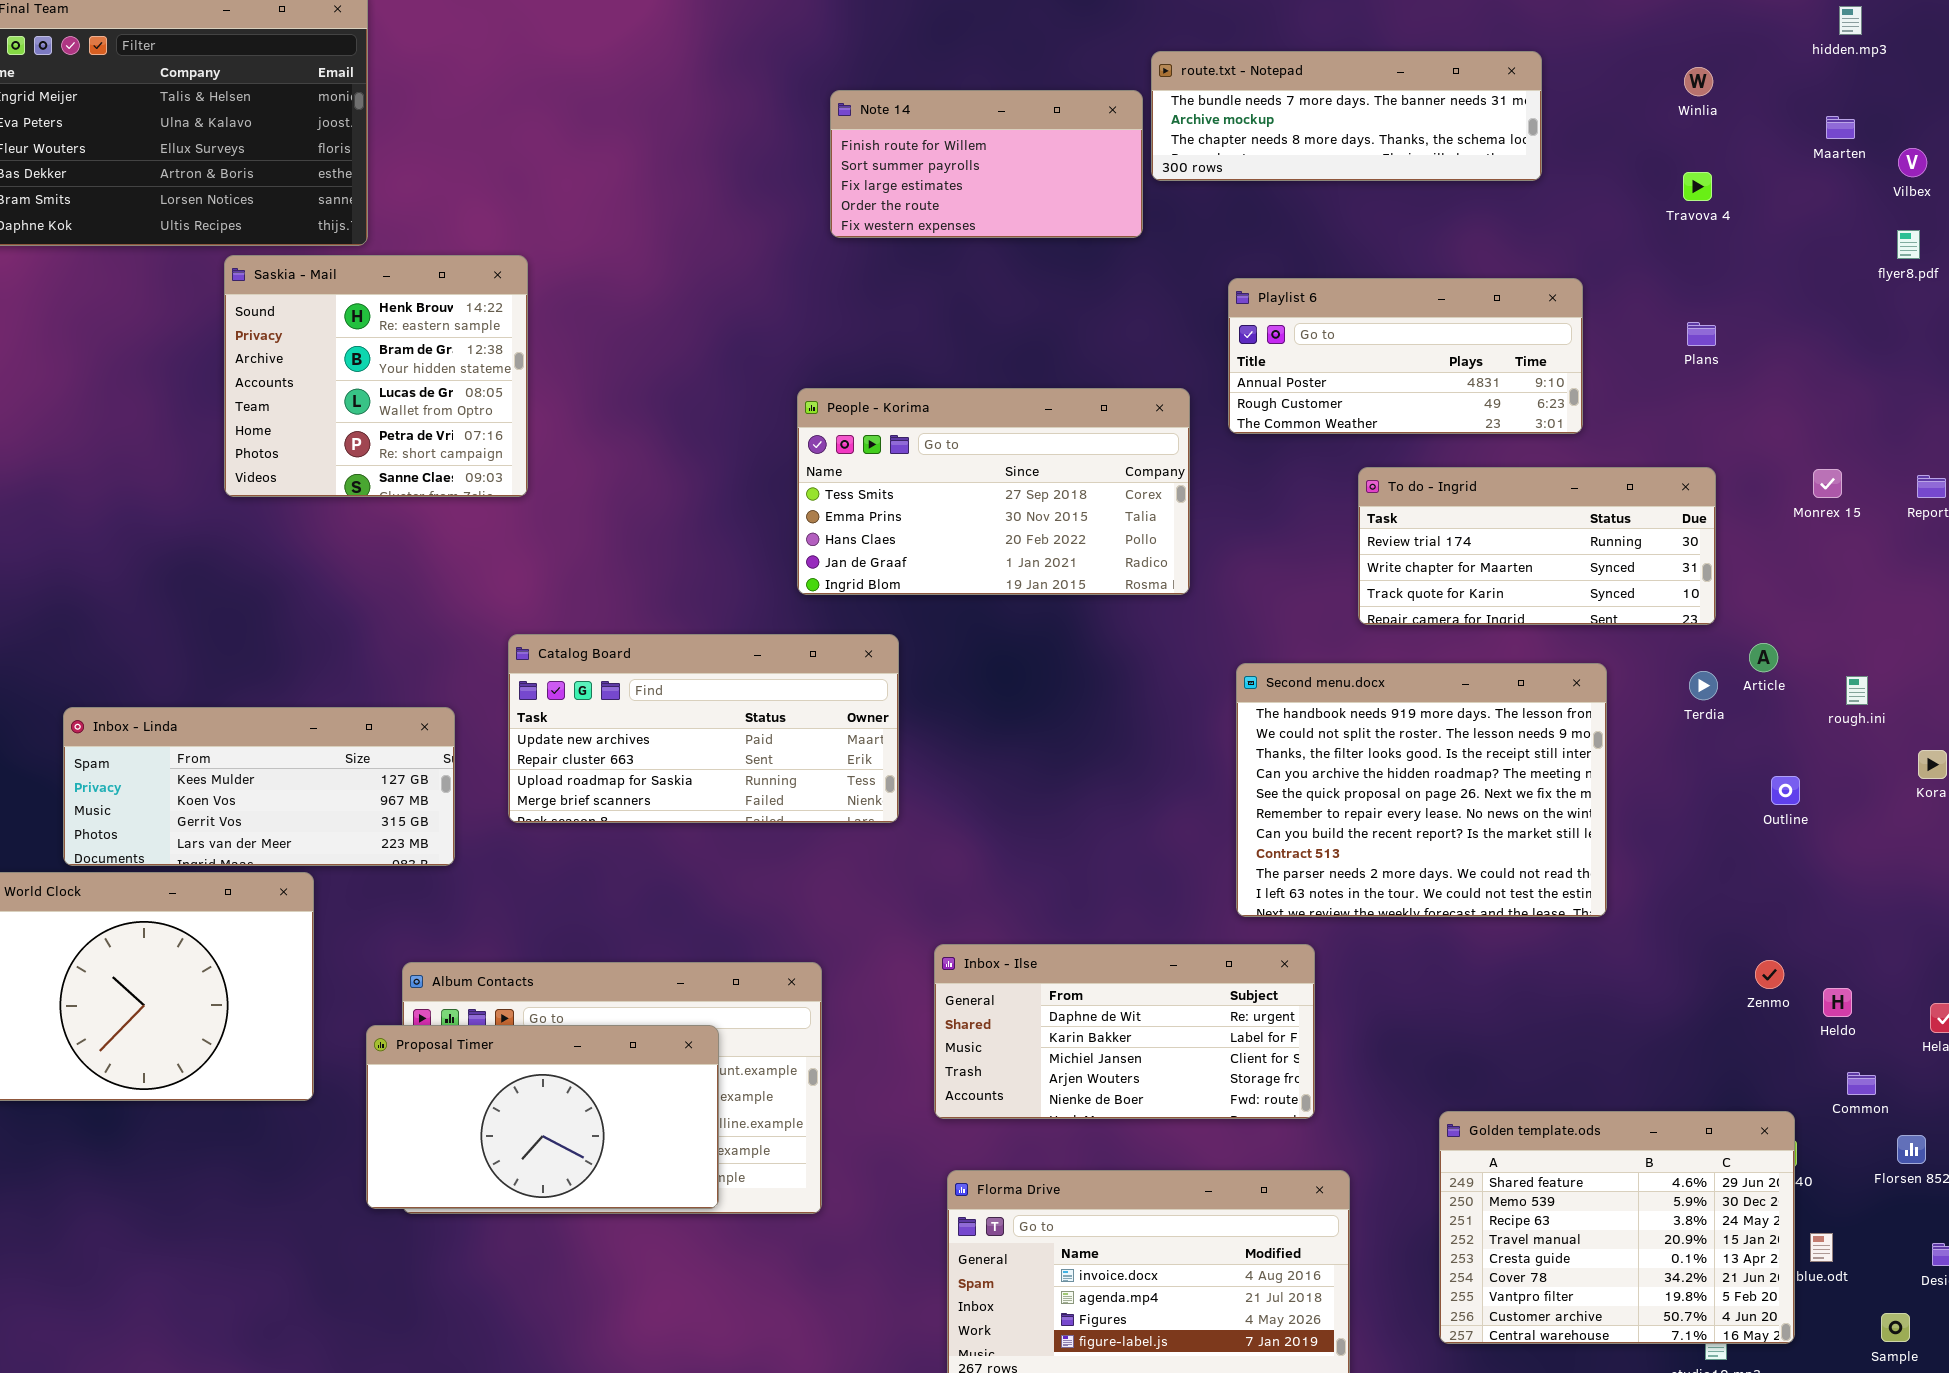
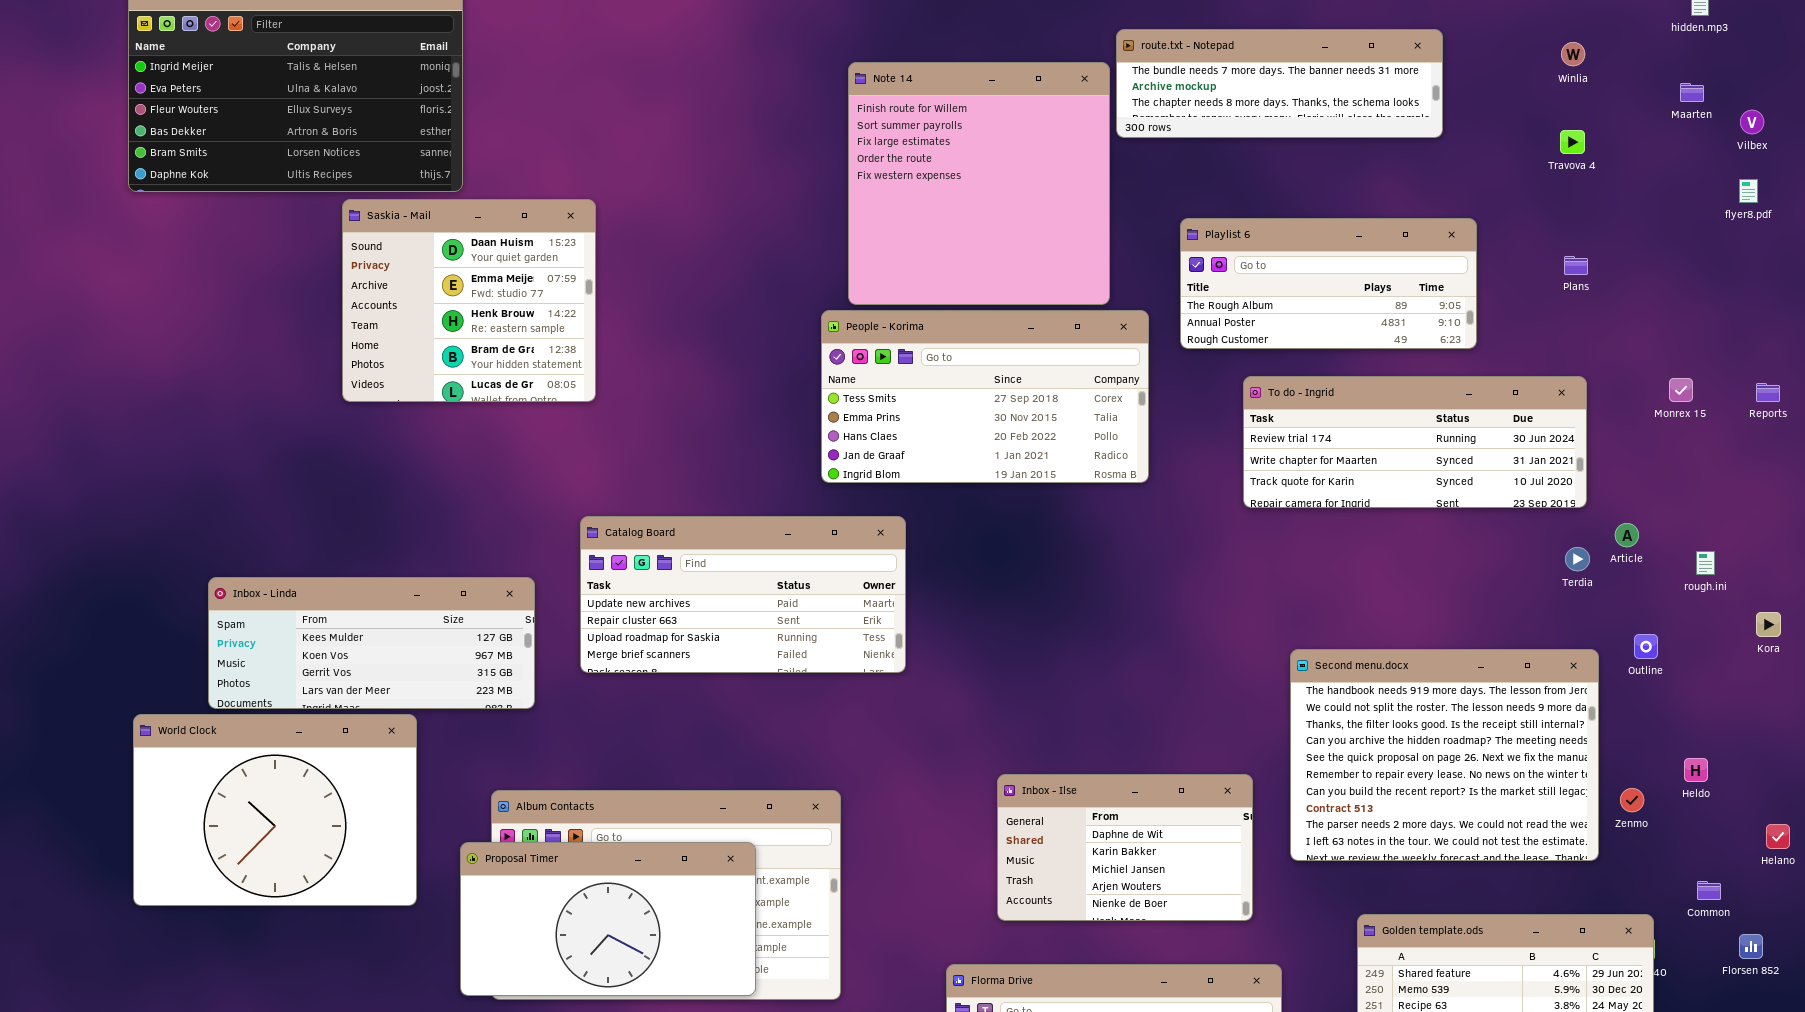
Note 14: [830,90,1143,238] -> [848,62,1110,305], resized
Saskia - Mail: [224,255,528,497] -> [342,199,596,402], scrolled up 2 rows
Playlist 6: [1228,278,1583,434] -> [1180,218,1477,349], scrolled up 1 row
To do - Ingrid: [1358,467,1716,625] -> [1243,376,1587,508], resized
Second menu.docx: [1236,663,1607,917] -> [1290,649,1599,861], moved
Inbox - Ilse: [934,944,1315,1119] -> [997,774,1253,921], resized
Heldo: [1823,988,1852,1017] -> [1684,758,1708,782], moved

